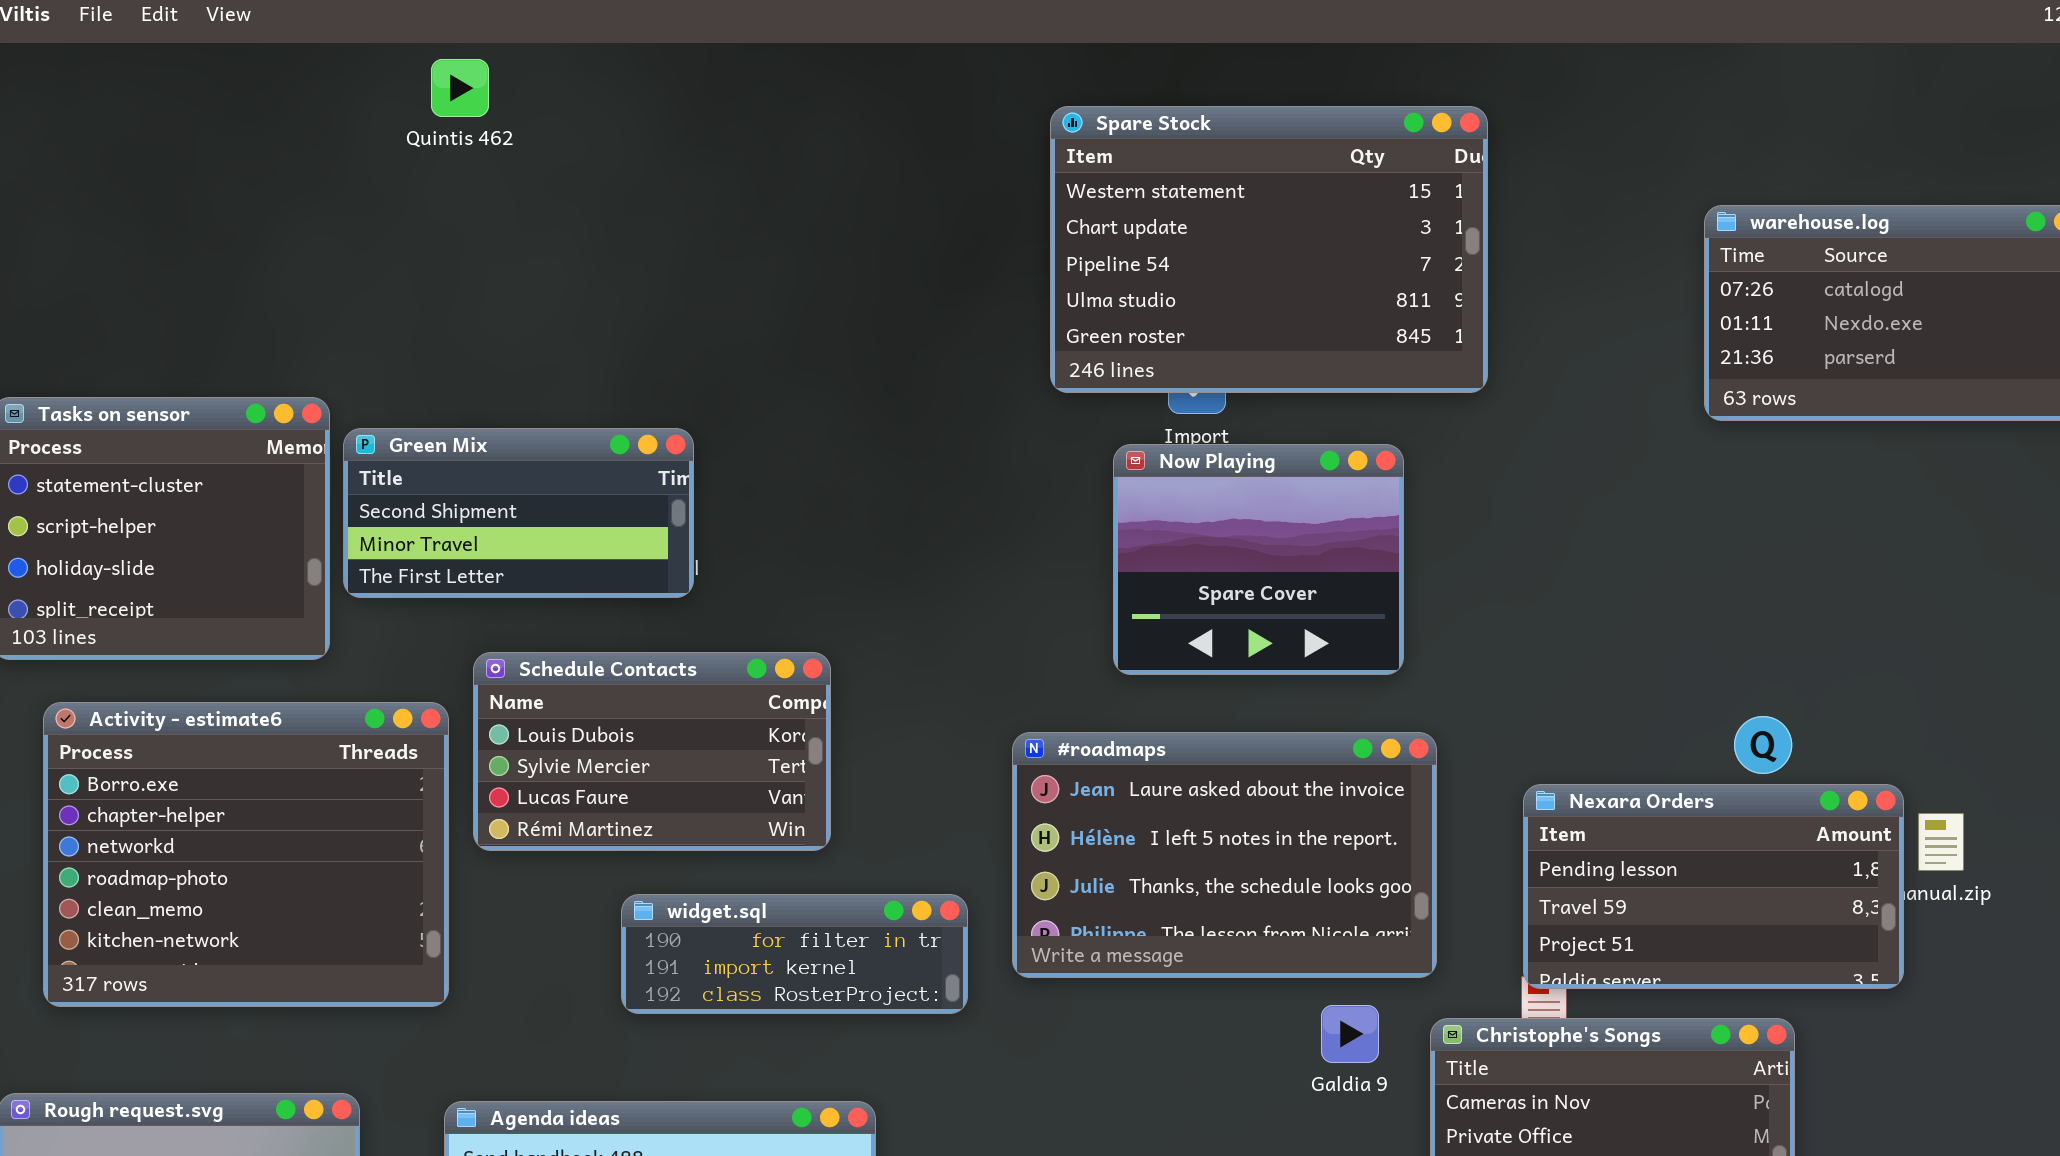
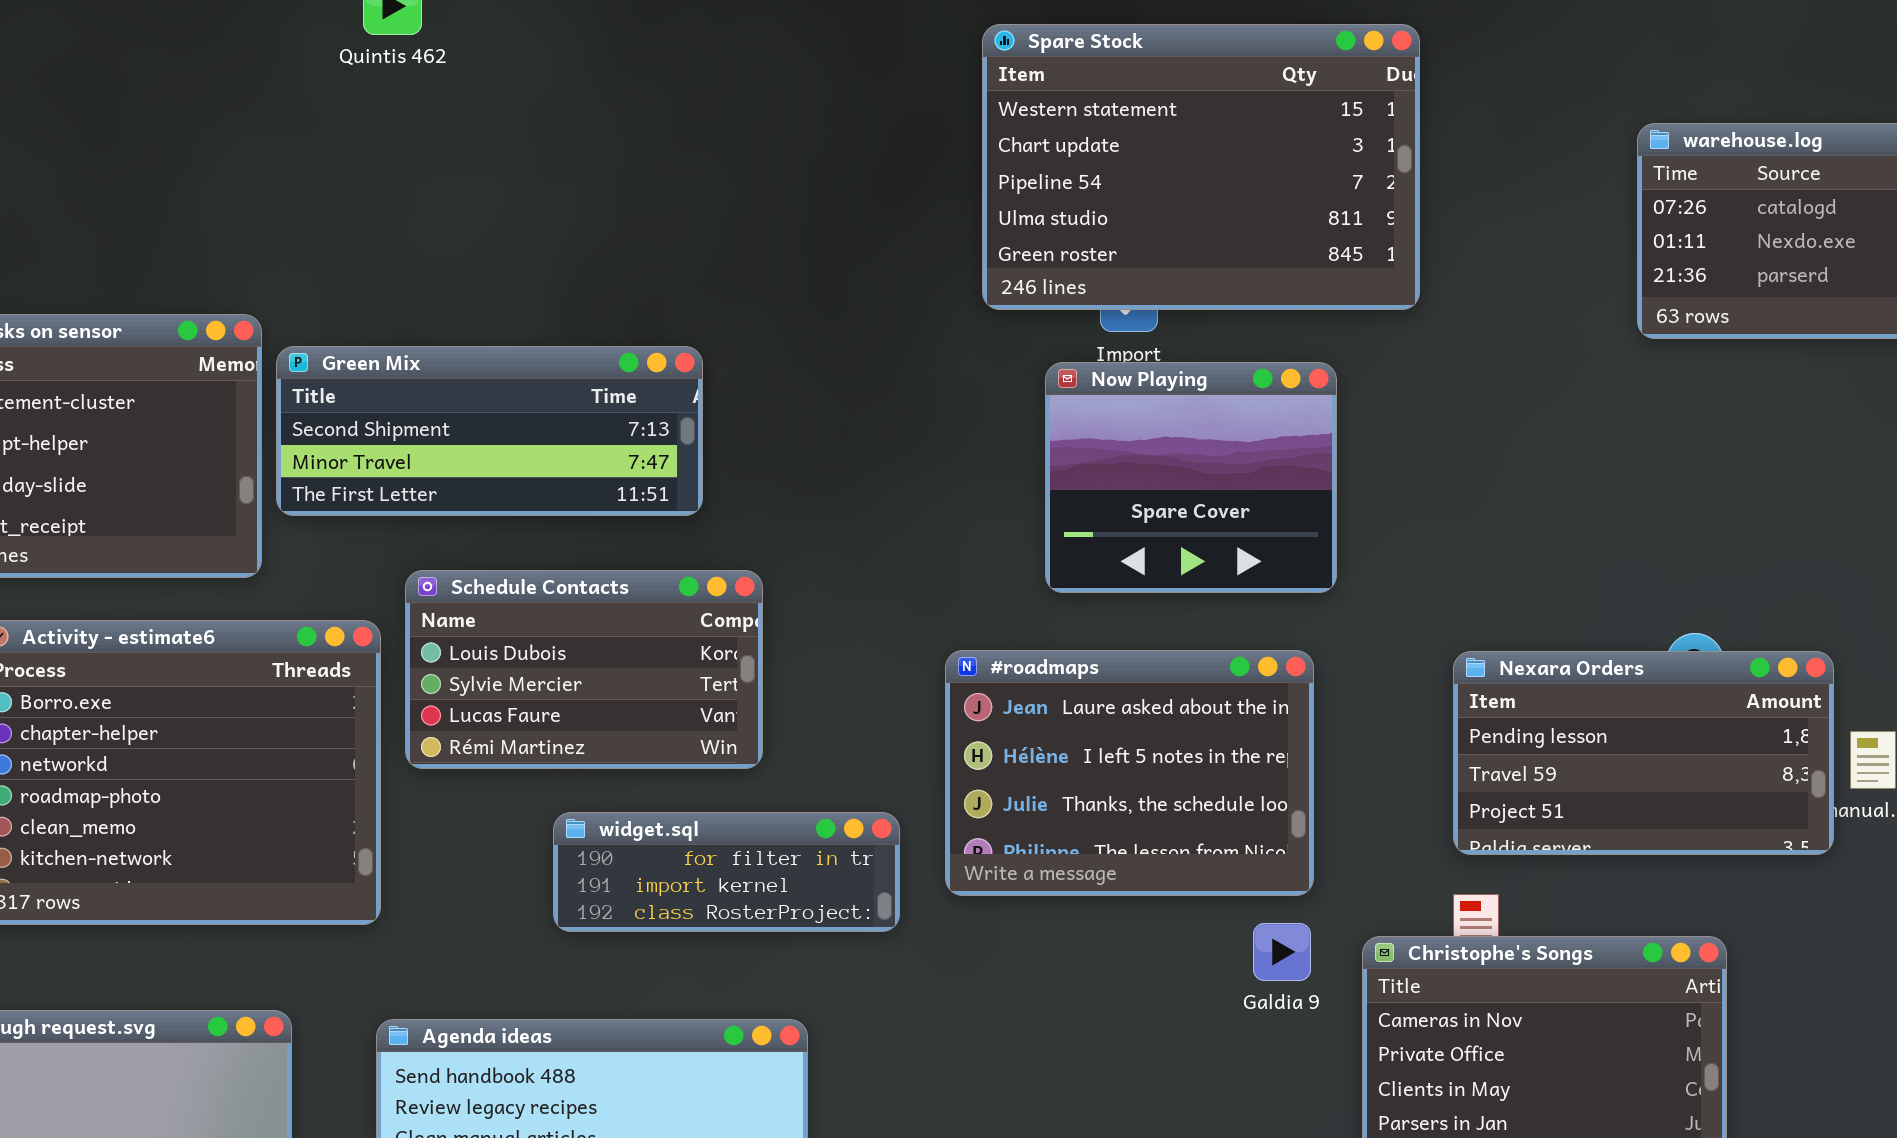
Green Mix: [343,428,694,598] -> [276,346,703,516], resized
#roadmaps: [1012,732,1437,978] -> [945,650,1314,896], resized
Nexara Orders: [1523,784,1904,989] -> [1453,651,1834,855], moved

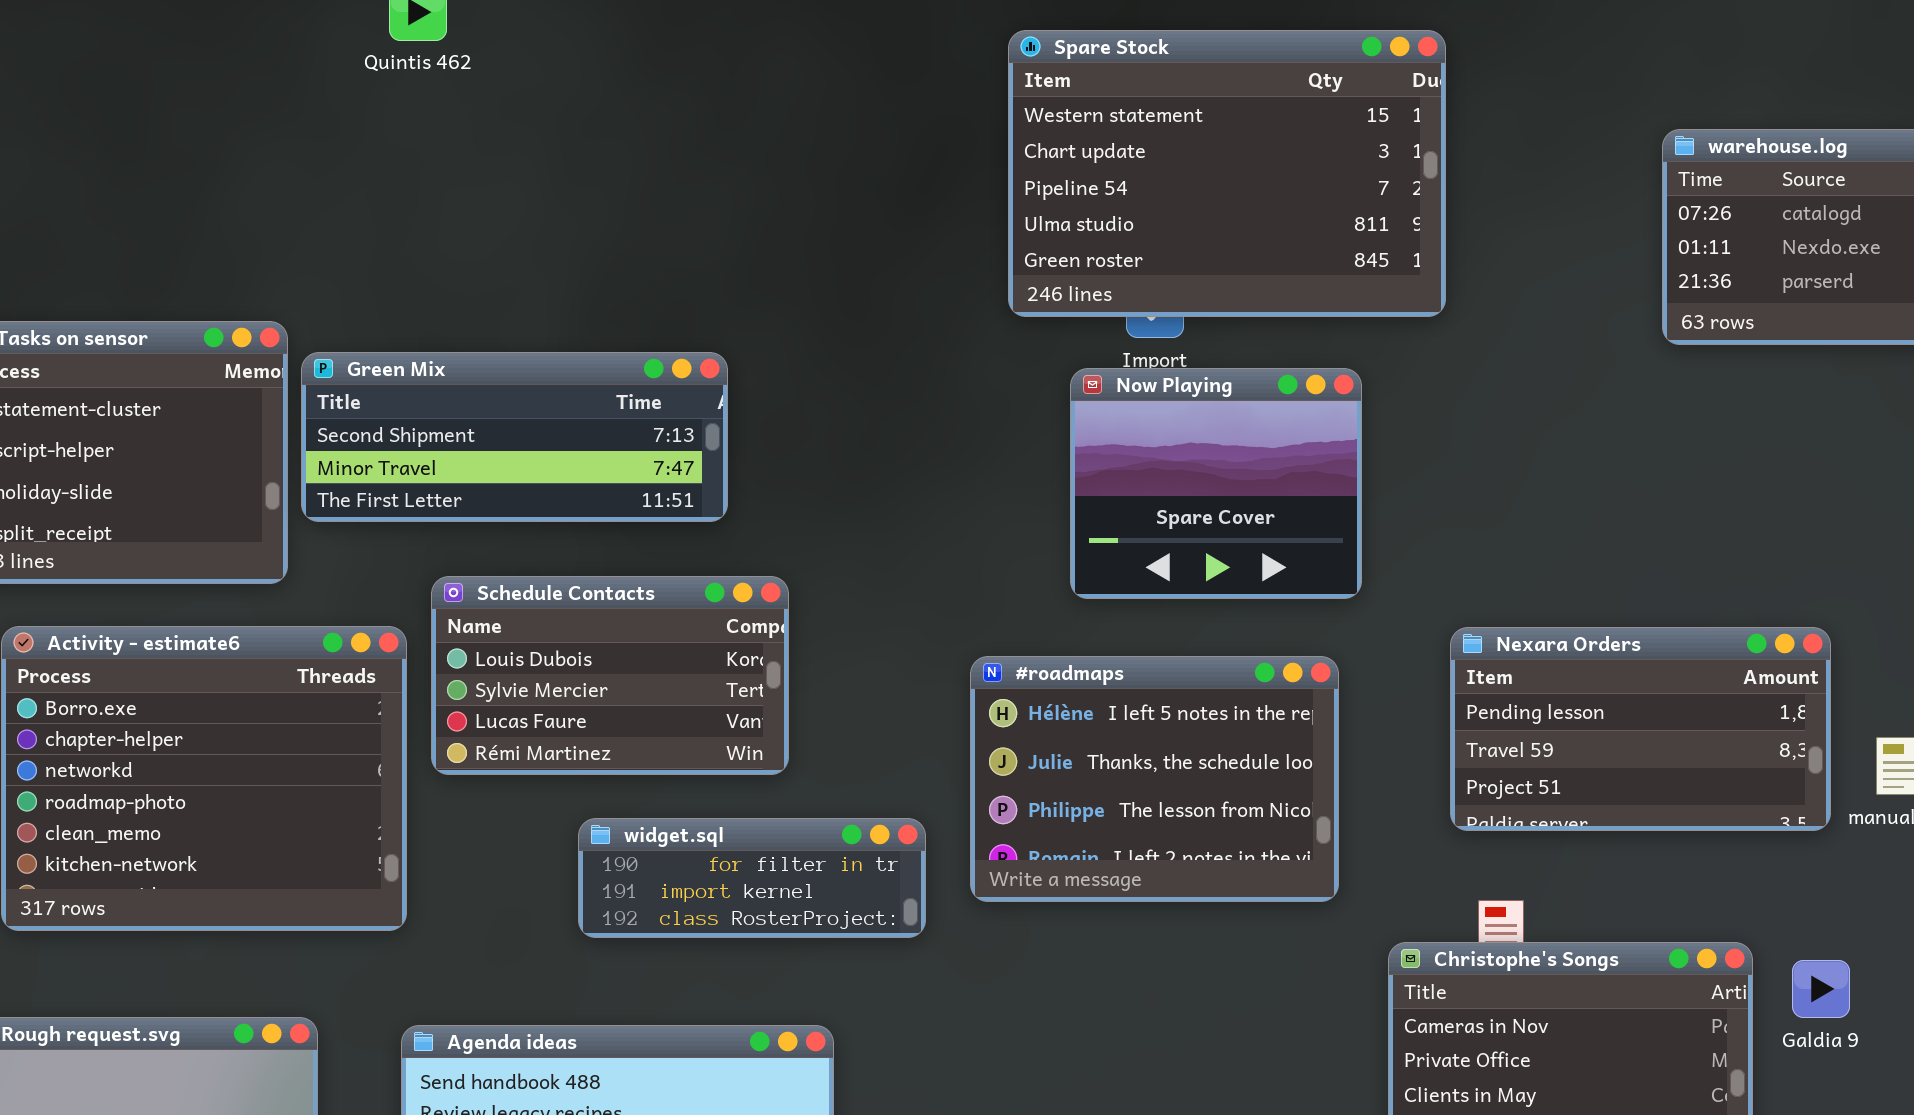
#roadmaps: [945,650,1314,896] -> [970,656,1339,902], scrolled down 1 row
Nexara Orders: [1453,651,1834,855] -> [1450,627,1831,831], moved
Galdia 9: [1253,923,1311,981] -> [1792,960,1850,1018], moved

